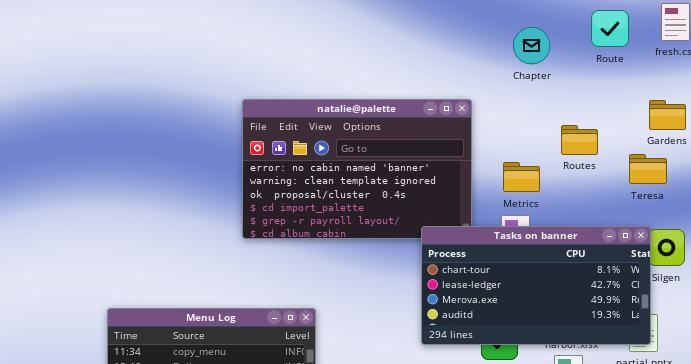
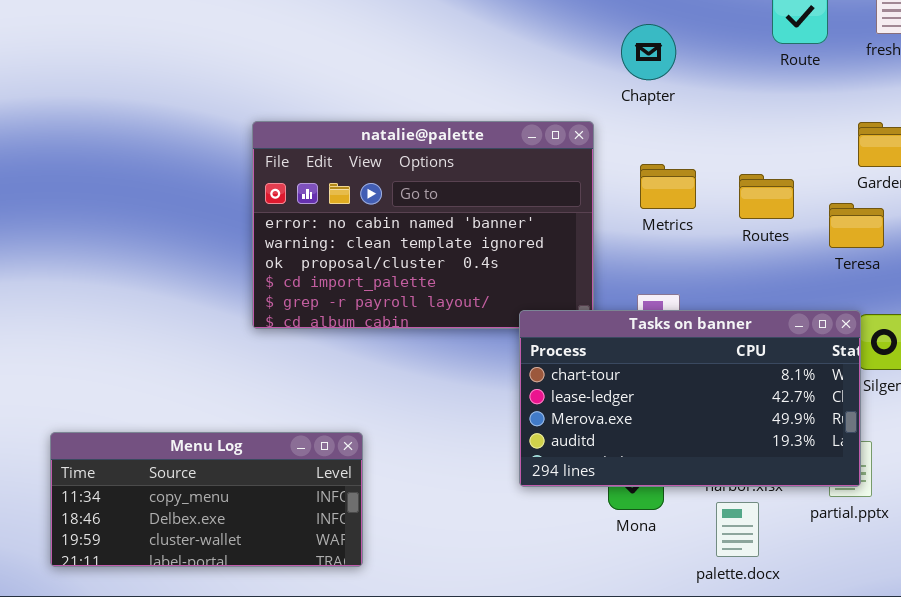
Chapter: [513,27,550,64] -> [621,24,676,80], moved
Routes: [561,125,598,155] -> [739,174,794,219], moved
Metrics: [503,162,540,192] -> [640,164,696,209], moved

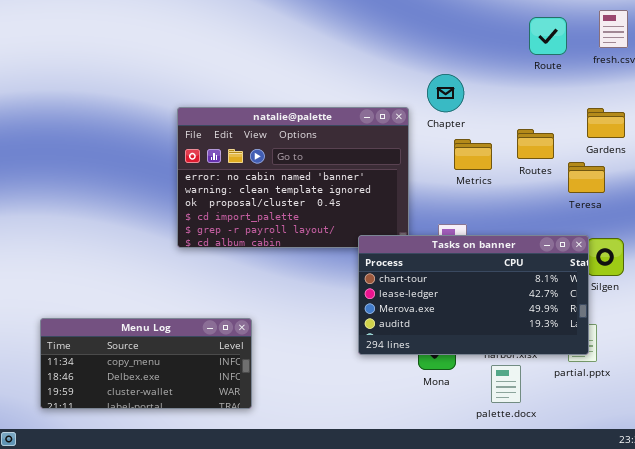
Chapter: [621,24,676,80] -> [427,74,464,112], moved
Metrics: [640,164,696,209] -> [454,139,492,170], moved
Routes: [739,174,794,219] -> [517,129,554,159], moved

